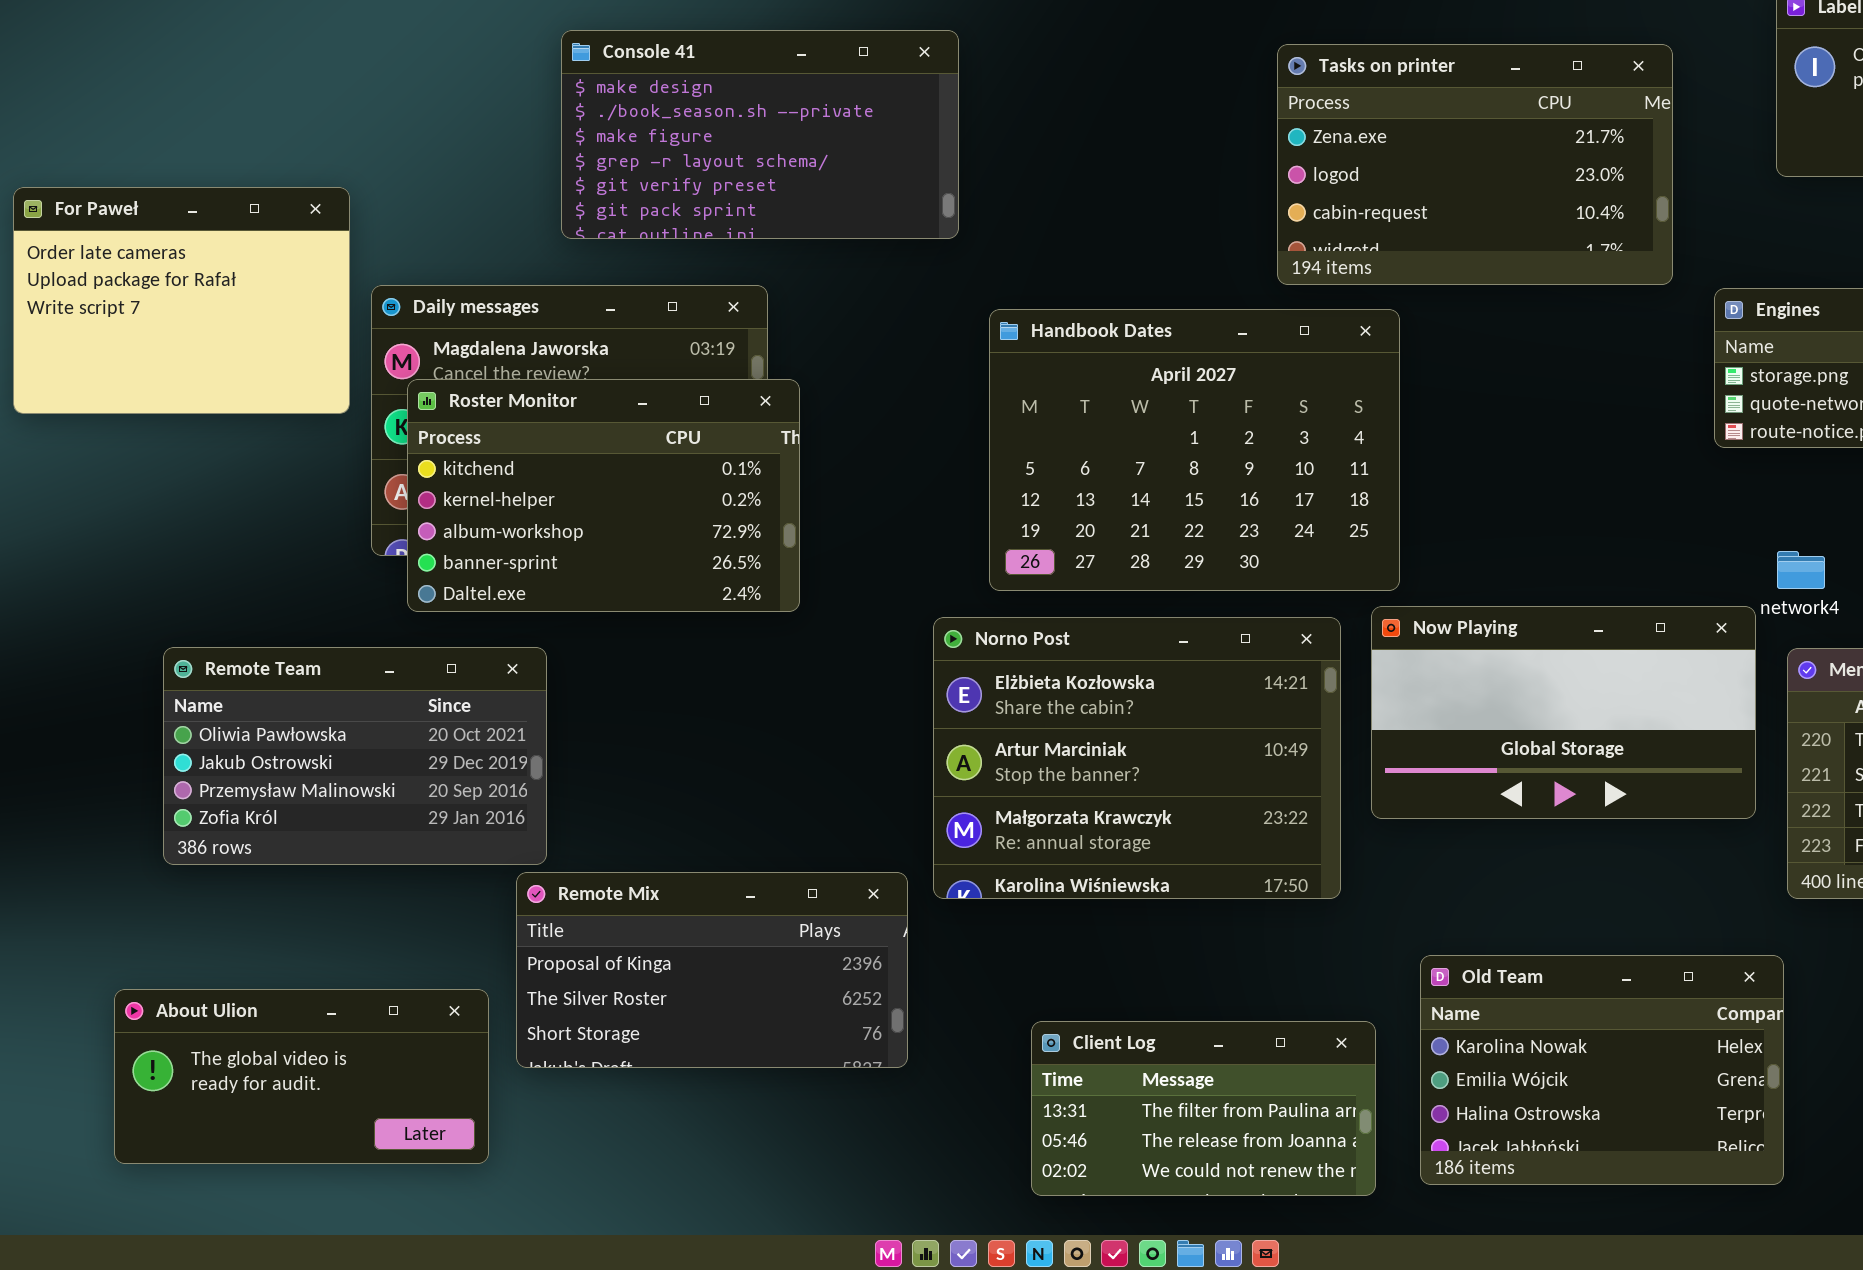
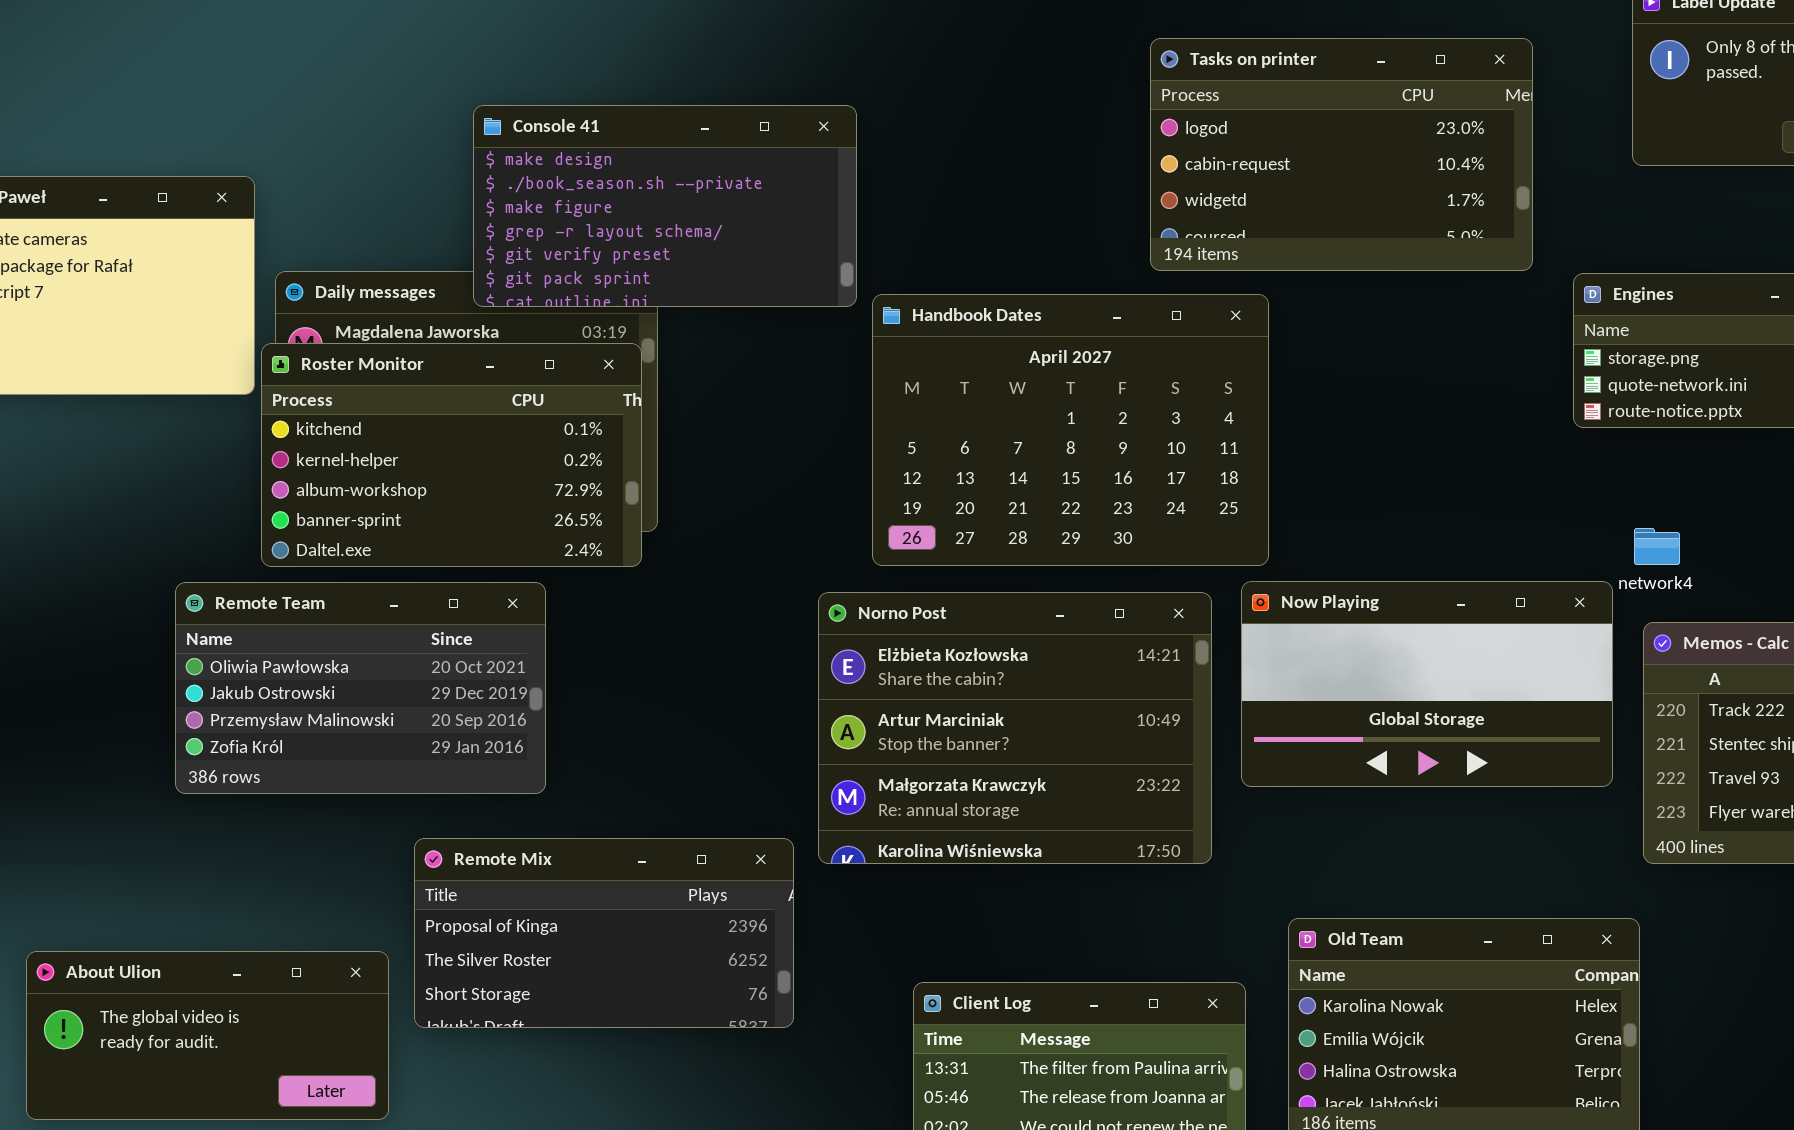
Console 41: [561,30,959,239] -> [473,105,857,307], moved
Tasks on printer: [1277,44,1673,285] -> [1150,38,1533,271], scrolled down 1 row
Roster Monitor: [407,379,800,612] -> [261,343,642,567], moved
Remote Team: [163,647,547,865] -> [175,582,546,794], moved

